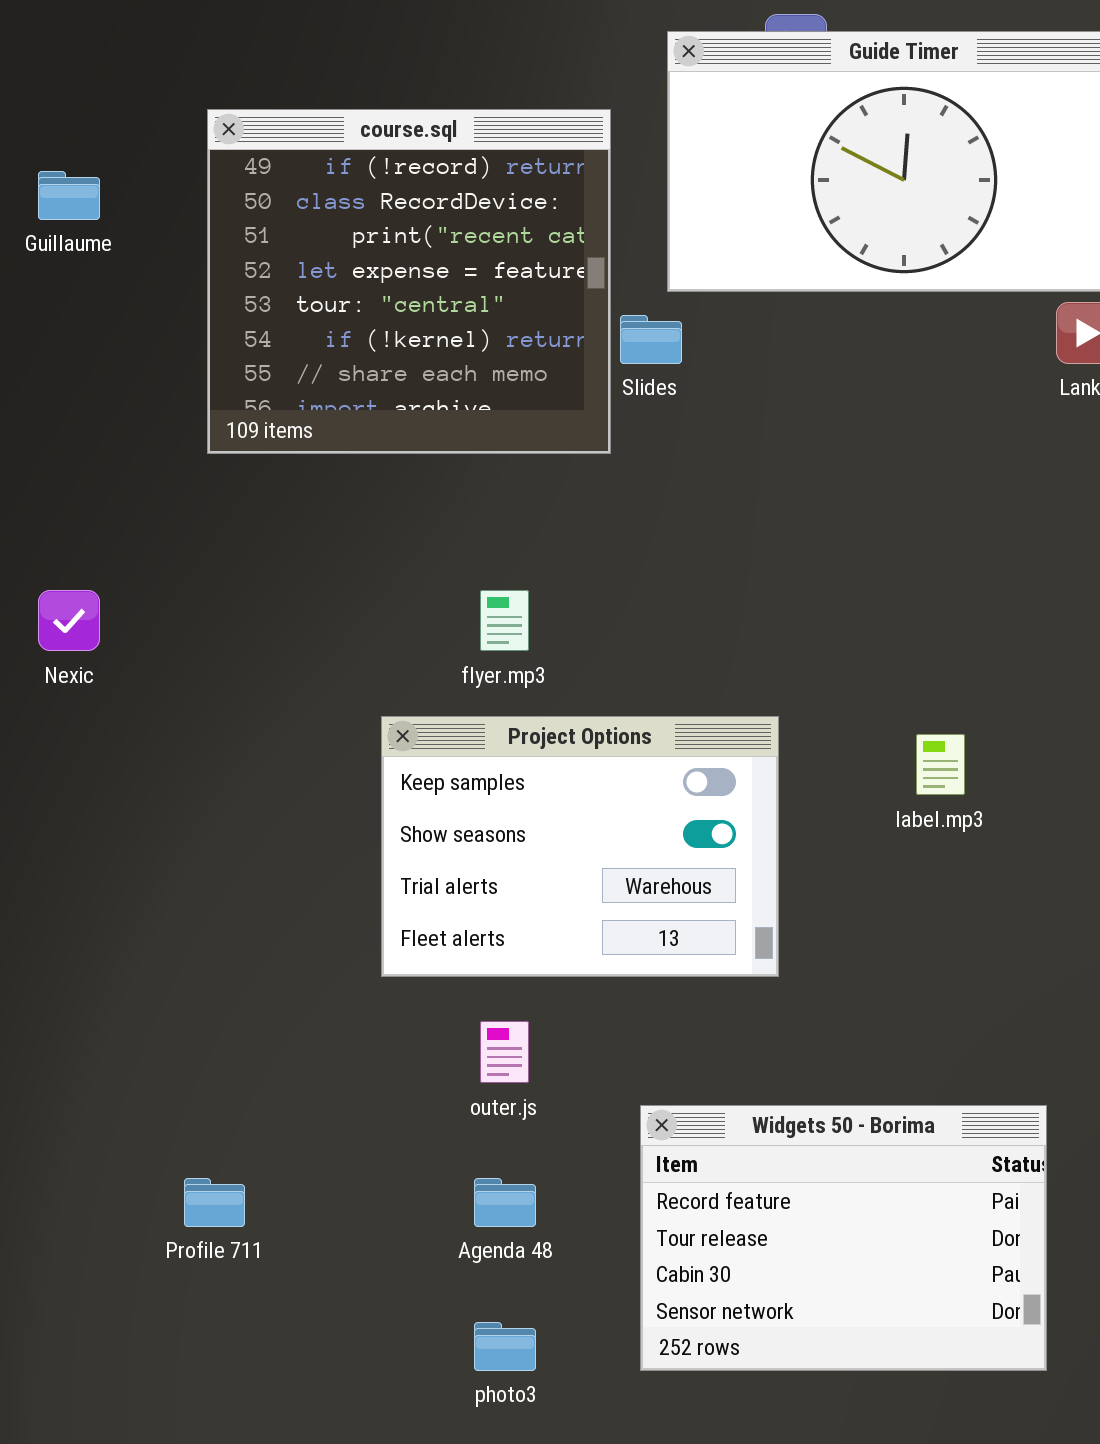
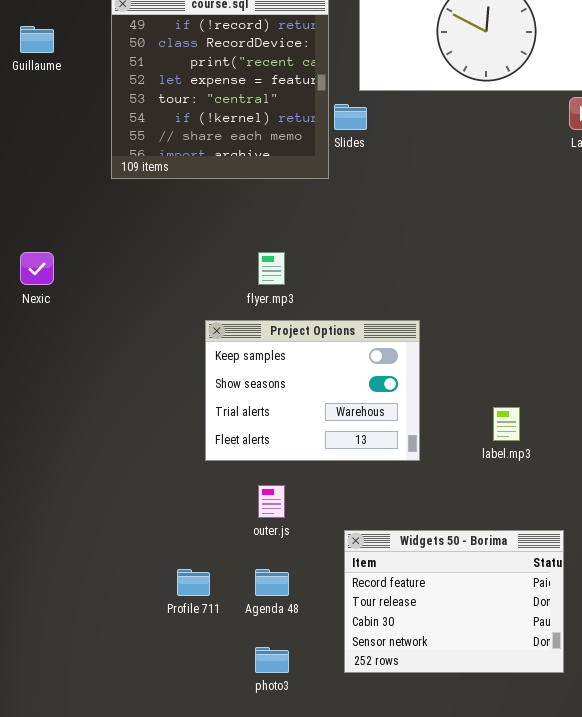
label.mp3: [916,734,965,795] -> [493,407,520,441], moved
Profile 711: [184,1178,245,1227] -> [177,569,210,596], moved

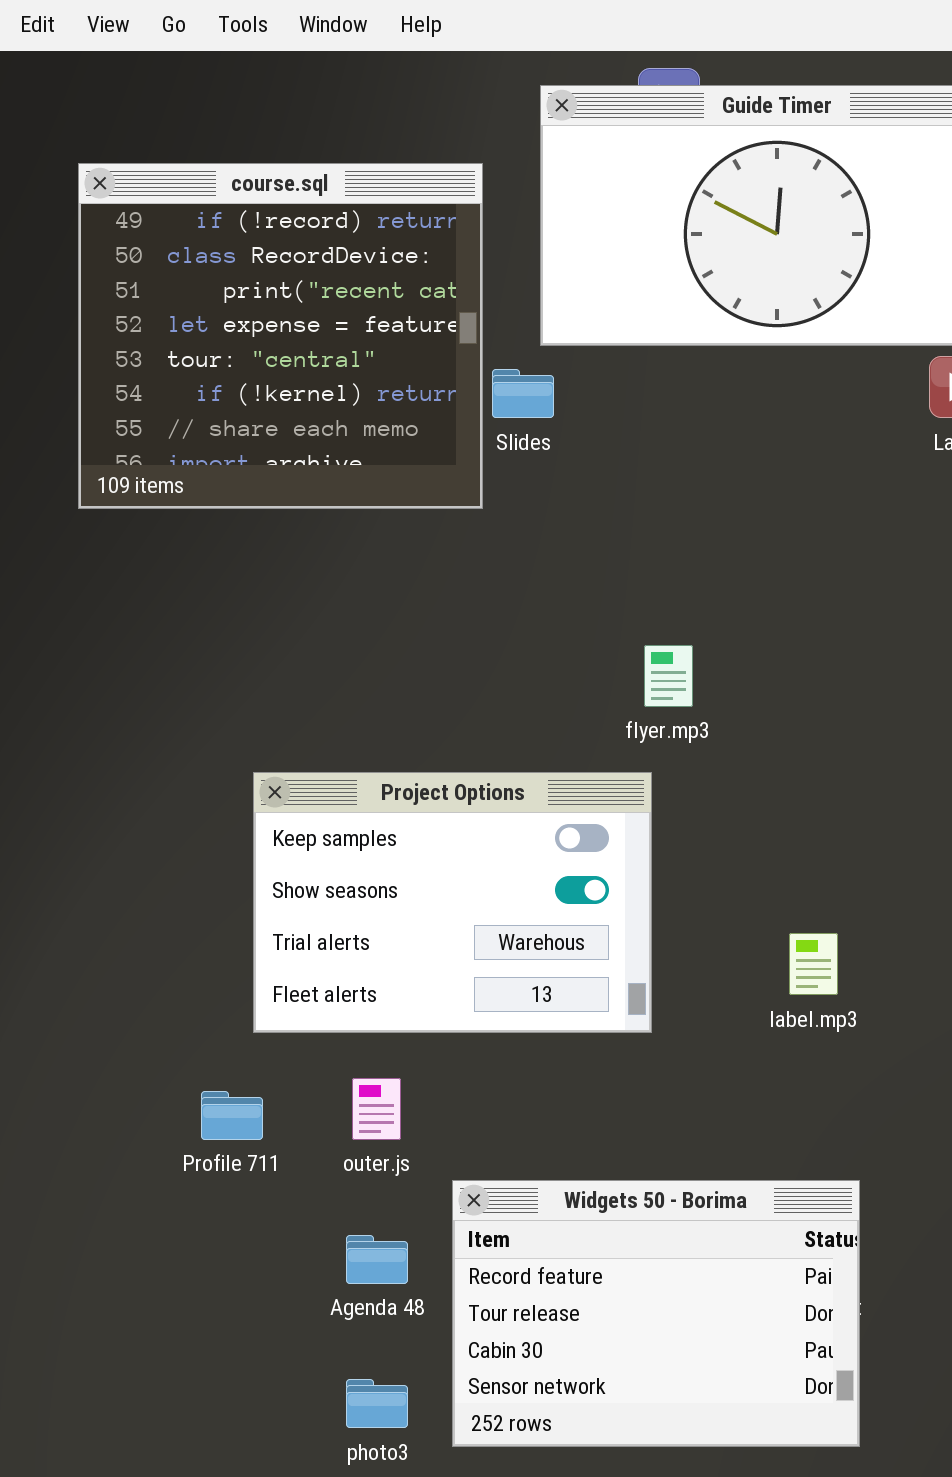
flyer.mp3: [258,252,285,285] -> [644,645,693,707], moved
Widgets 50 - Borima: [344,530,564,673] -> [452,1180,860,1447], moved
Profile 711: [177,569,210,596] -> [201,1091,263,1140], moved

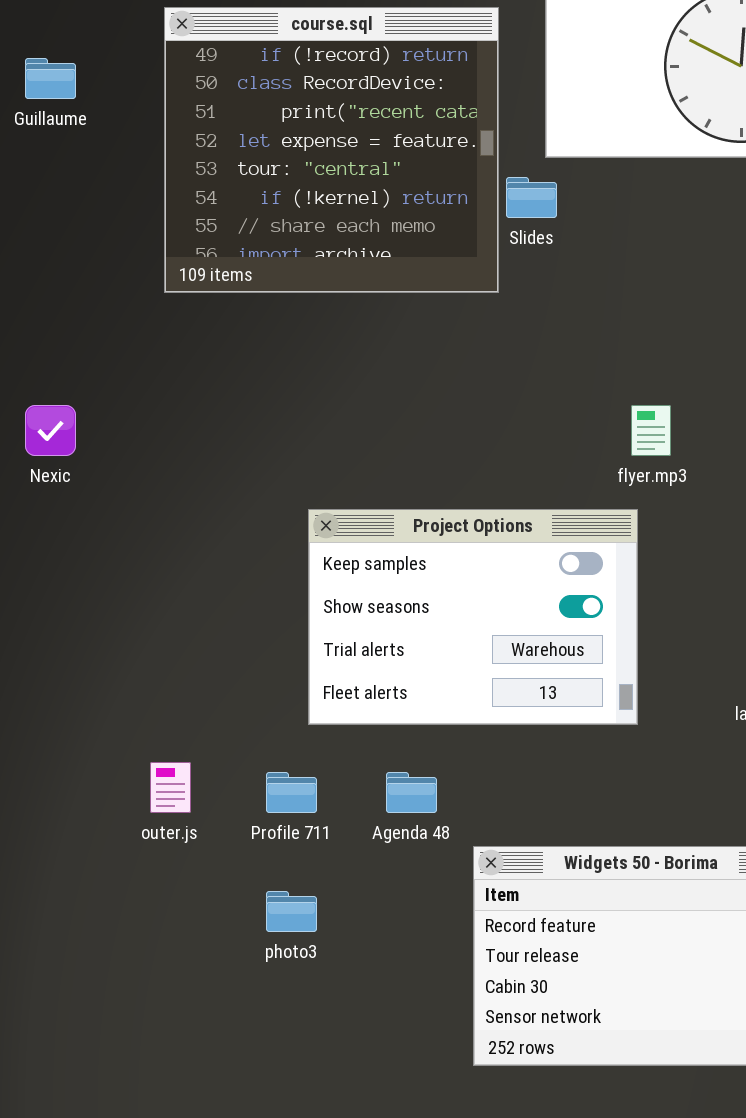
outer.js: [352,1078,401,1140] -> [150,762,191,813], moved
Agenda 48: [346,1235,408,1284] -> [386,772,437,813], moved
photo3: [346,1379,408,1428] -> [266,891,317,932], moved

